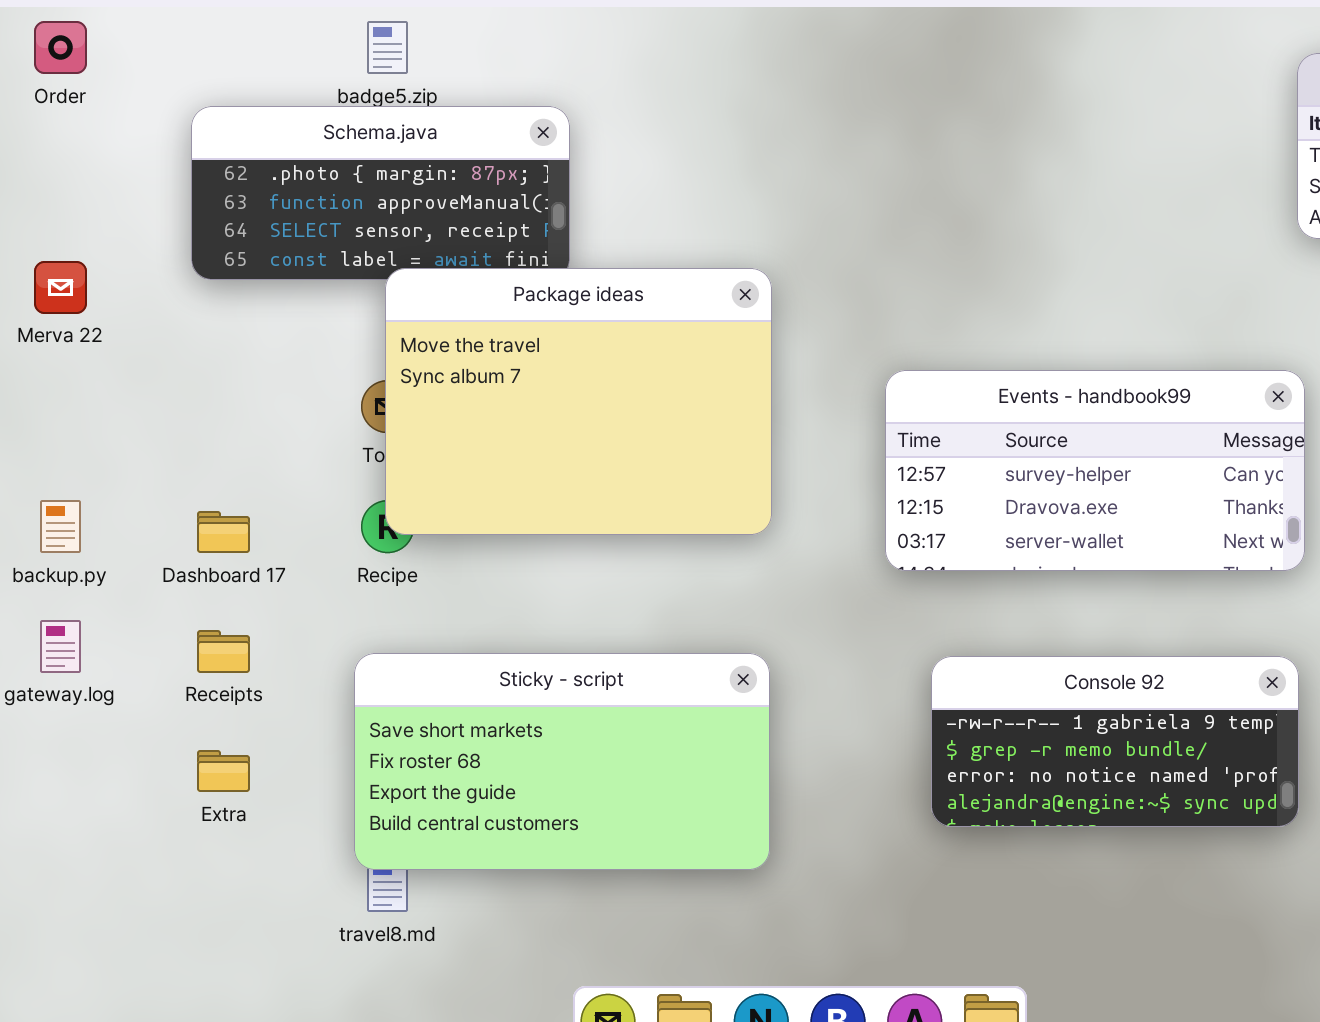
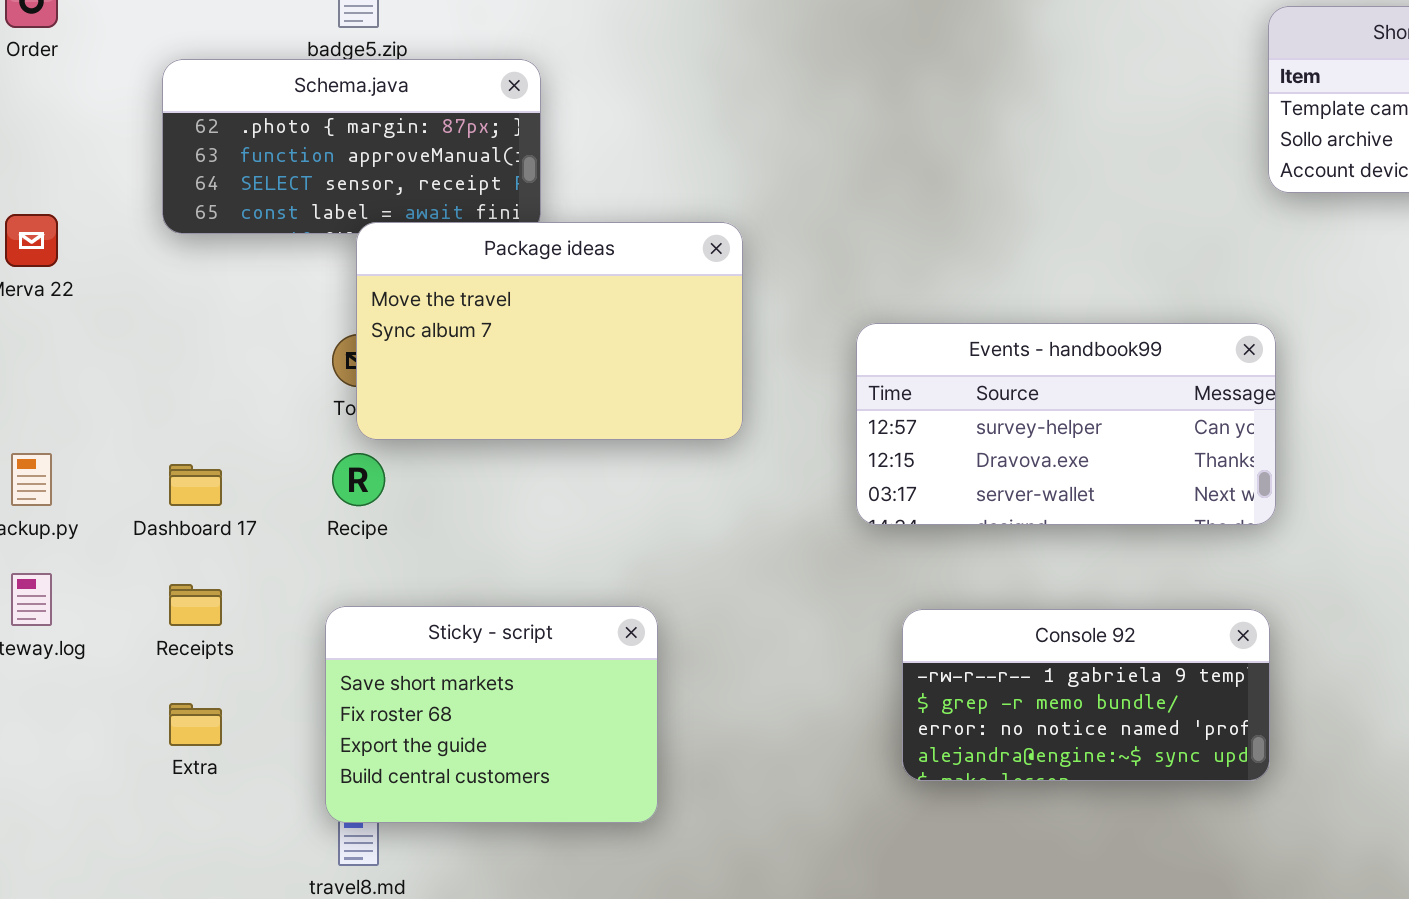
Package ideas: [385,268,772,535] -> [356,222,743,440], resized
Sticky - script: [354,653,770,870] -> [325,606,658,823], resized

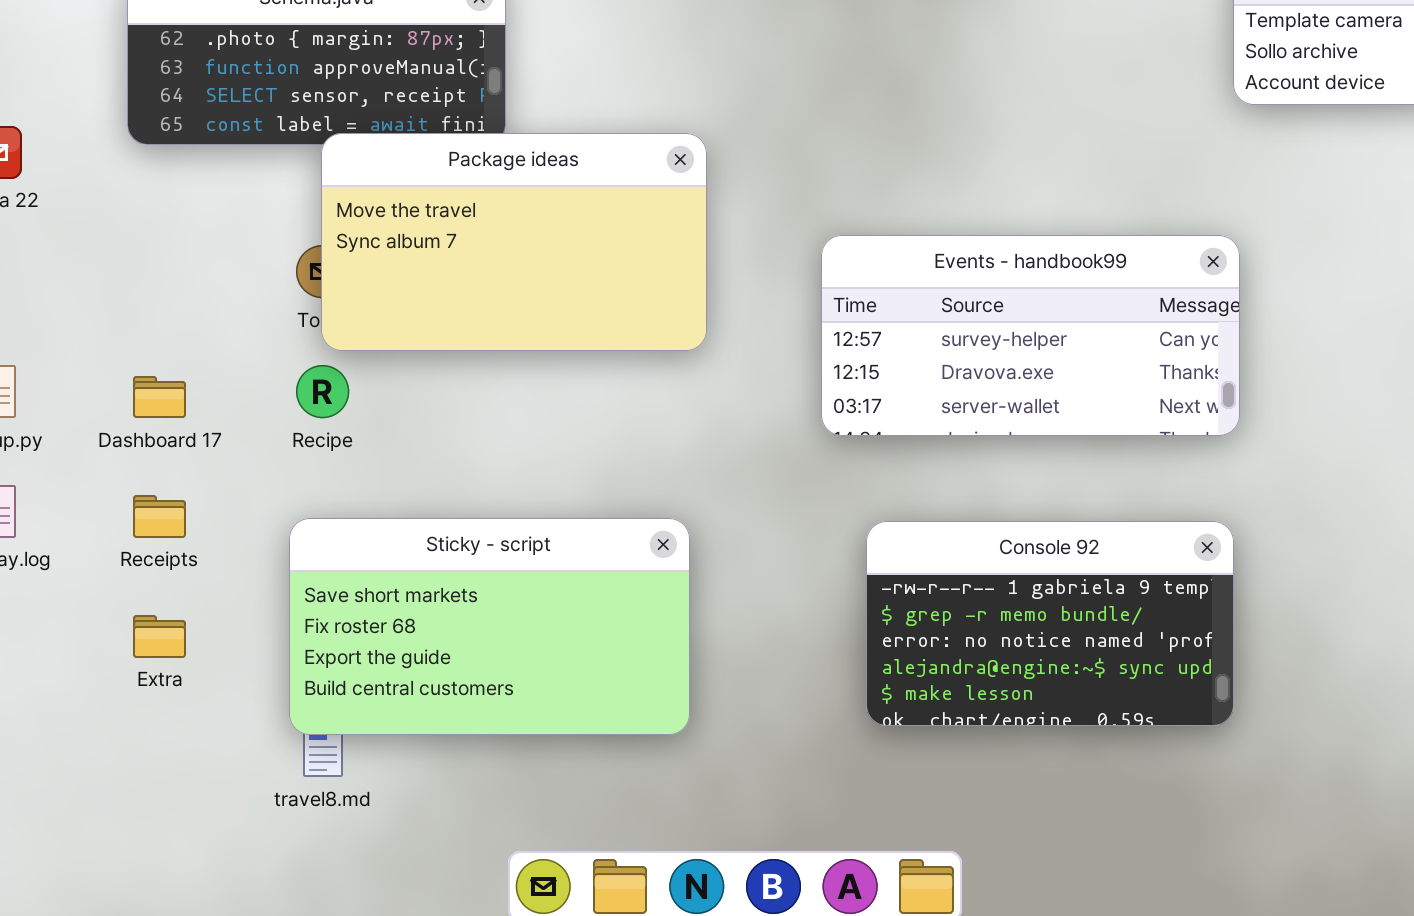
Sticky - script: [325,606,658,823] -> [289,518,690,735], resized
Console 92: [902,609,1270,781] -> [866,521,1234,726], resized

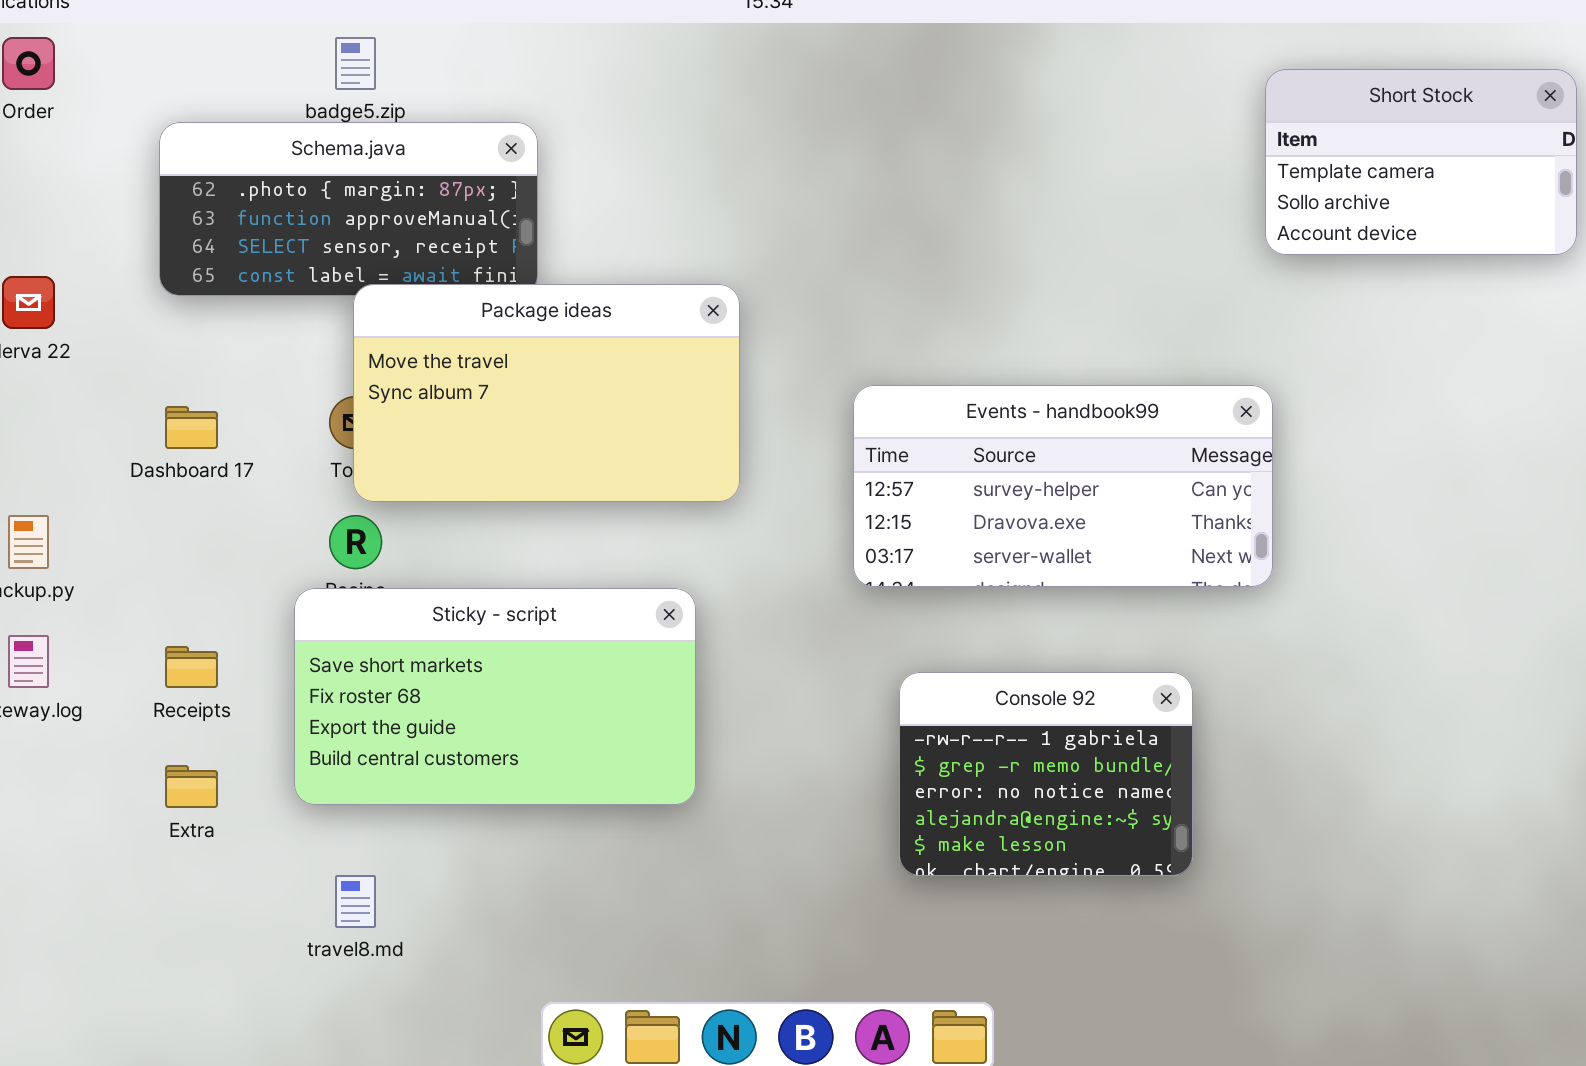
Dashboard 17: [133,376,186,418] -> [165,406,218,449], moved
Sticky - script: [289,518,690,735] -> [294,588,696,805], moved
Console 92: [866,521,1234,726] -> [899,672,1193,876], resized

